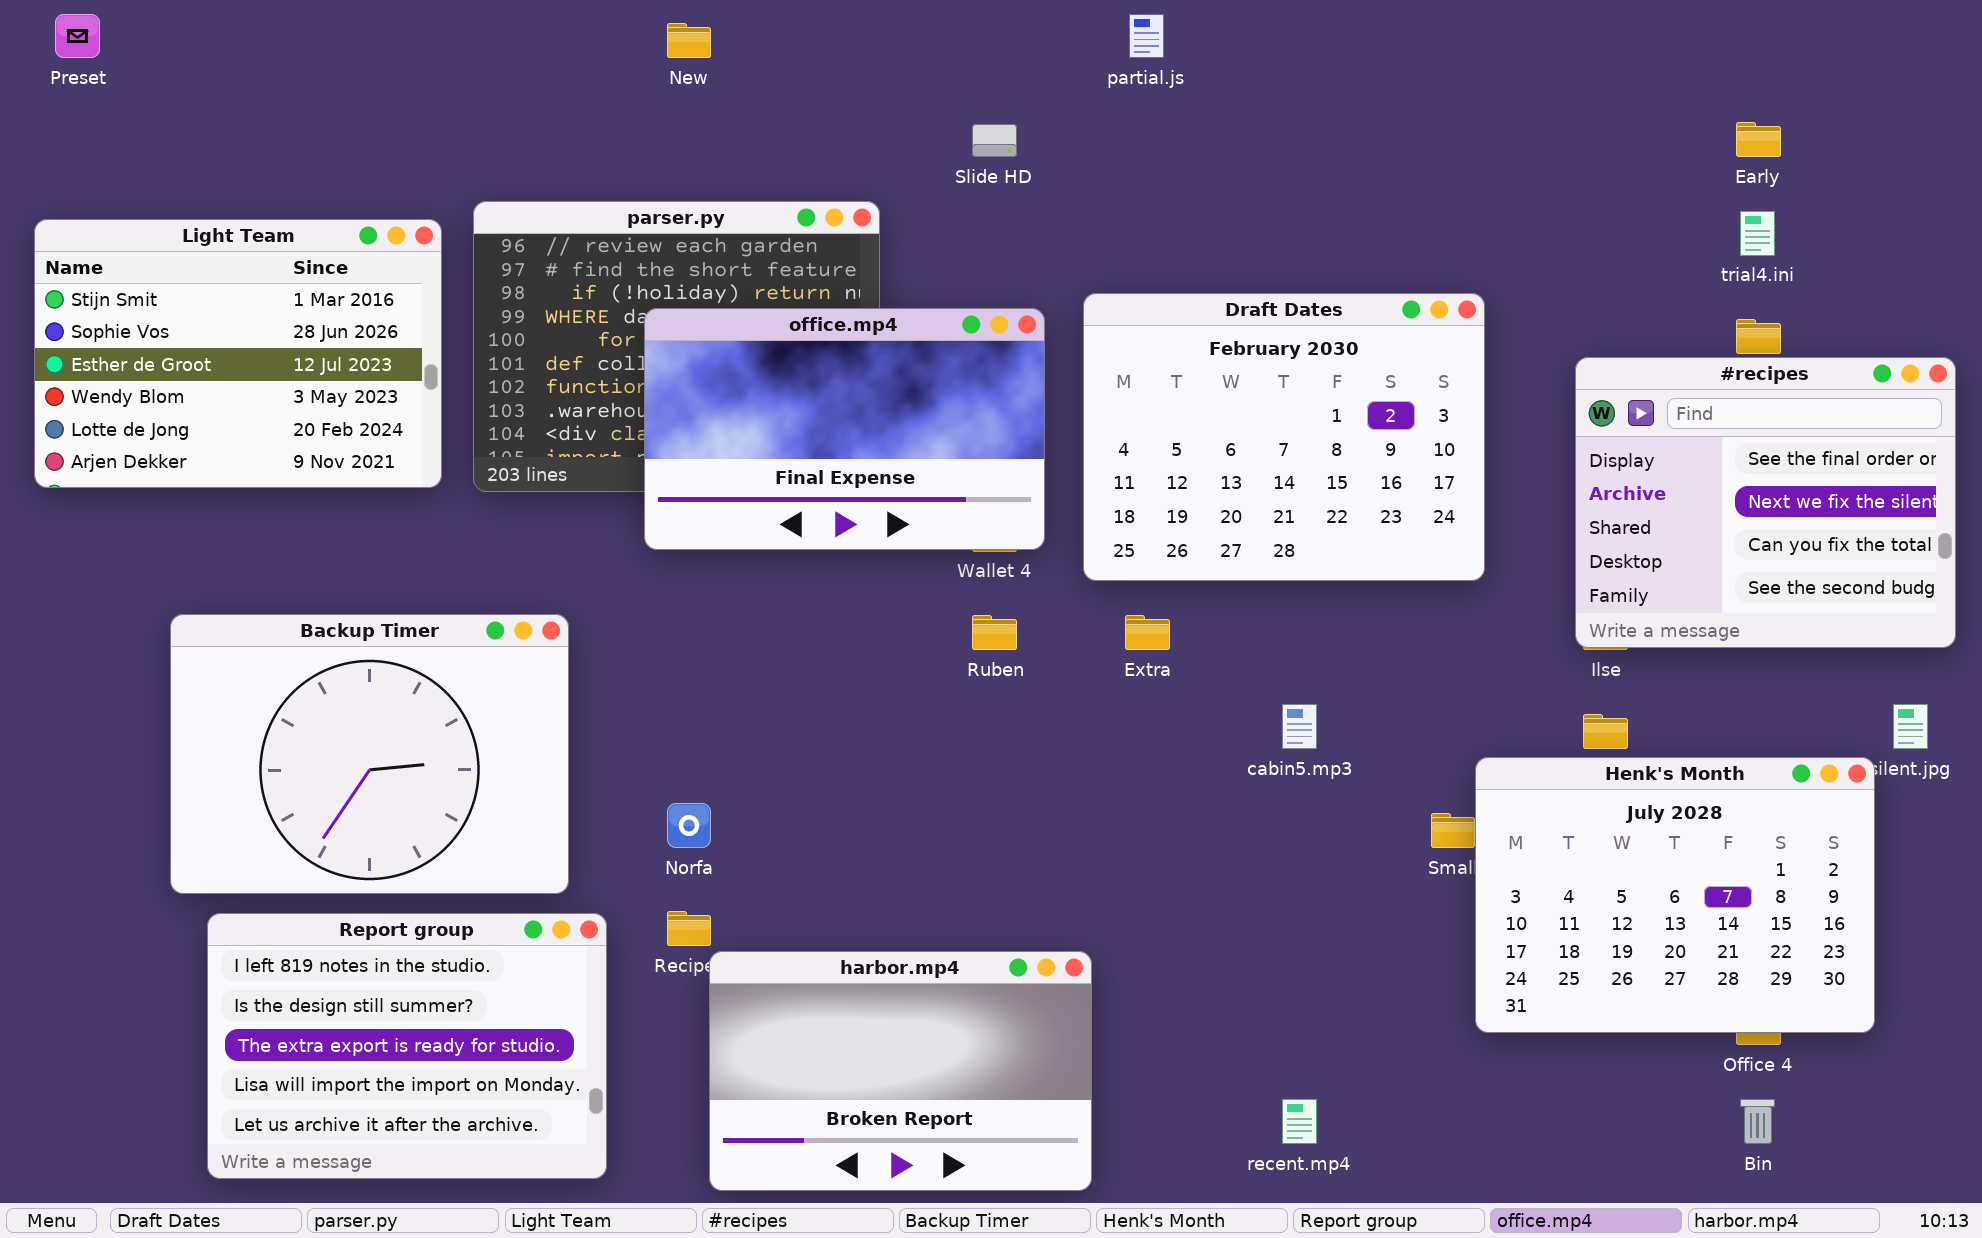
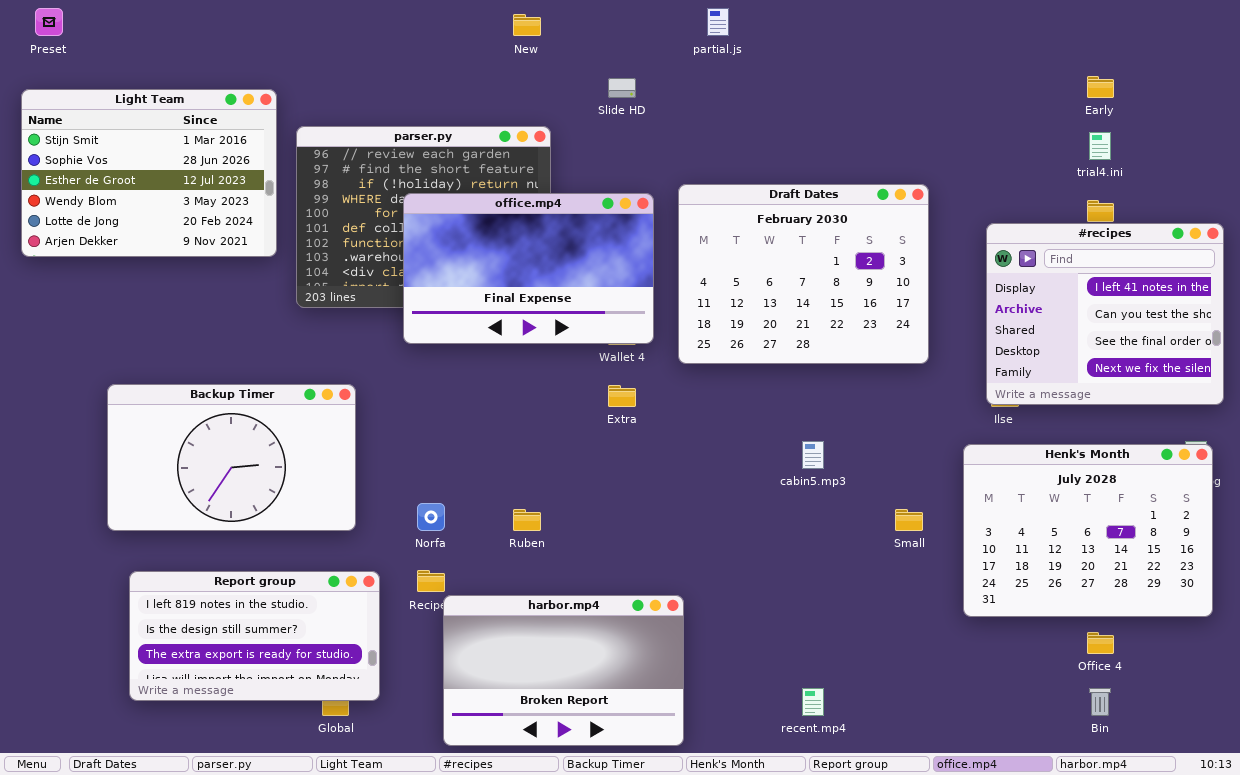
New: [667,23,711,58] -> [513,14,541,36], moved
Light Team: [34,219,442,488] -> [21,89,277,257], moved
#recipes: [1575,357,1956,648] -> [986,223,1224,405], scrolled up 2 rows
Backup Timer: [170,614,569,894] -> [107,384,356,531], resized
Ruben: [972,615,1017,650] -> [513,509,541,531], moved
Extra: [1125,615,1170,650] -> [608,385,636,407], moved
Henk's Month: [1475,757,1875,1033] -> [963,444,1213,617], moved
Report group: [207,913,607,1179] -> [129,571,380,701], resized

